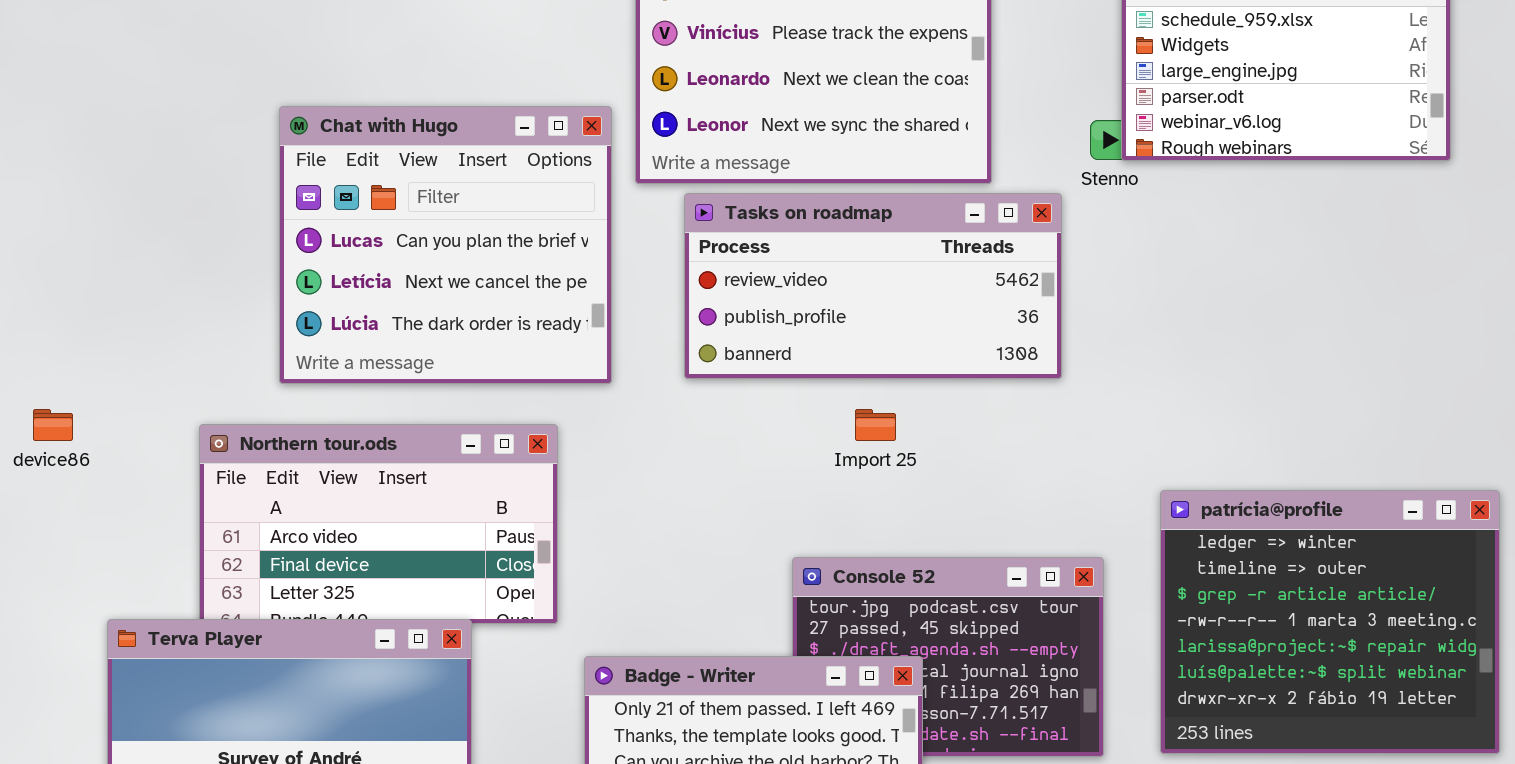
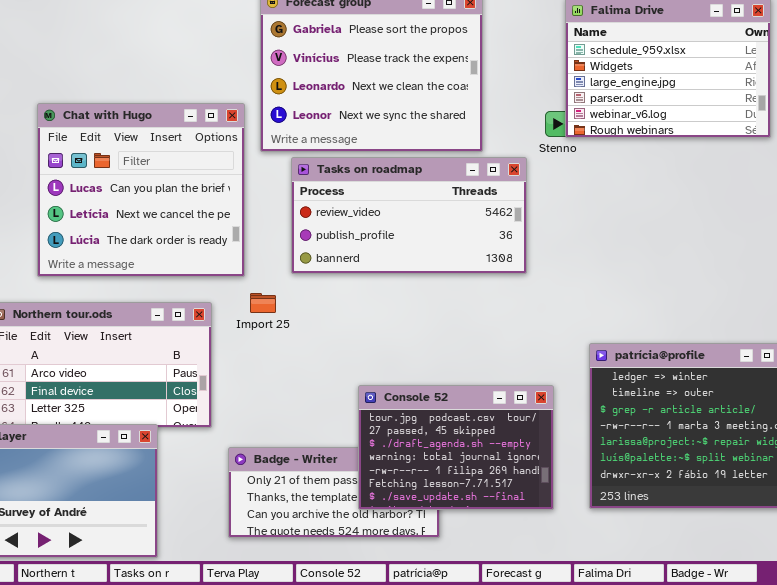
Import 25: [855,409,896,441] -> [250,293,276,313], moved
Console 52: [792,557,1104,757] -> [358,385,554,510], raised

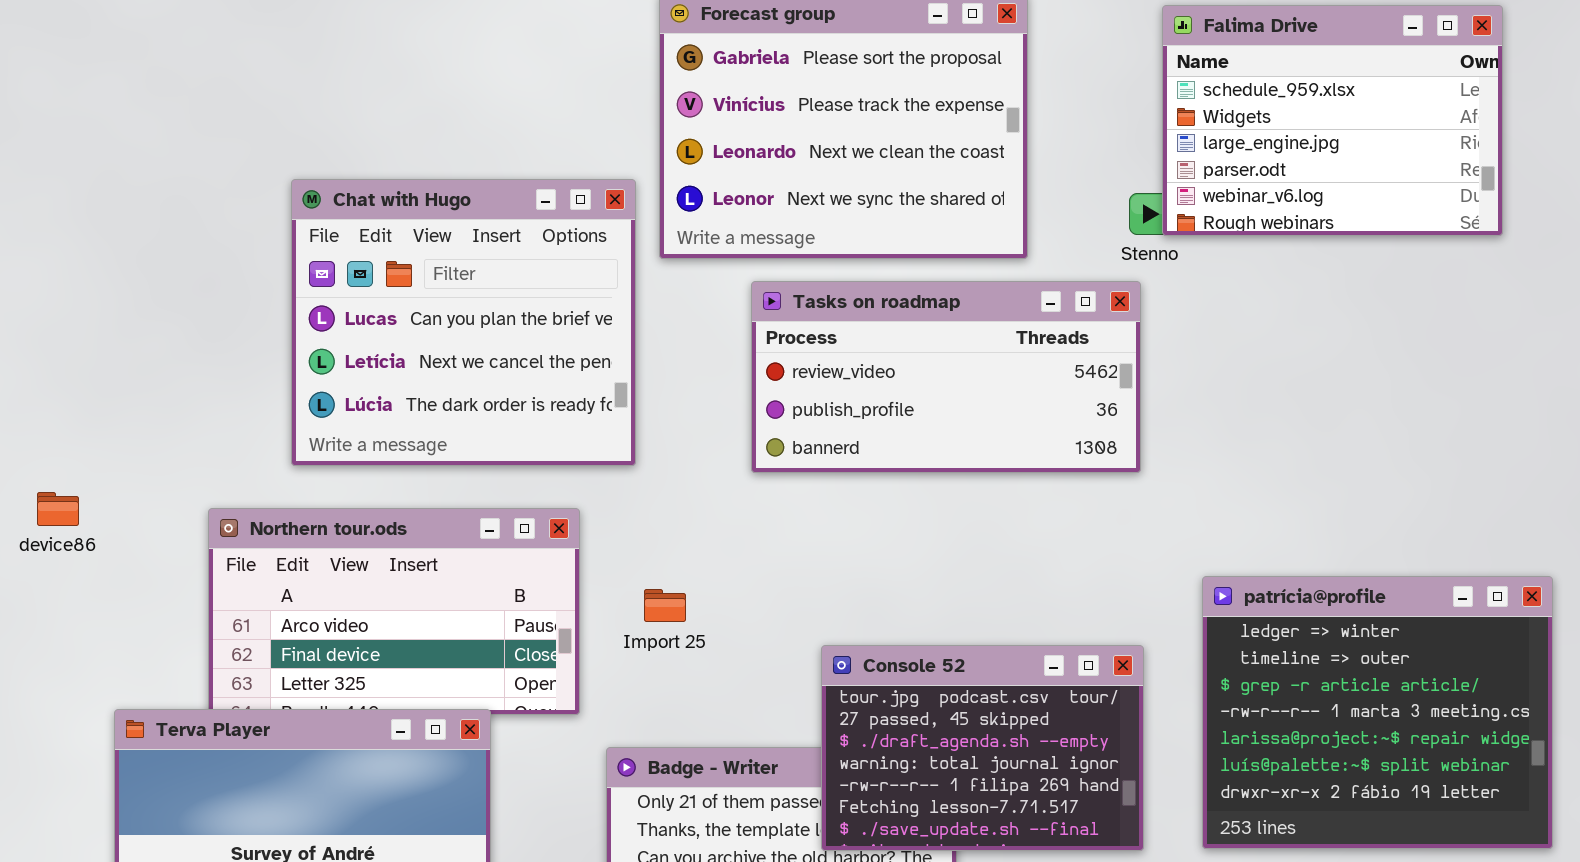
Tasks on roadmap: [291,157,527,274] -> [751,281,1141,473], moved
Import 25: [250,293,276,313] -> [644,589,686,622], moved

